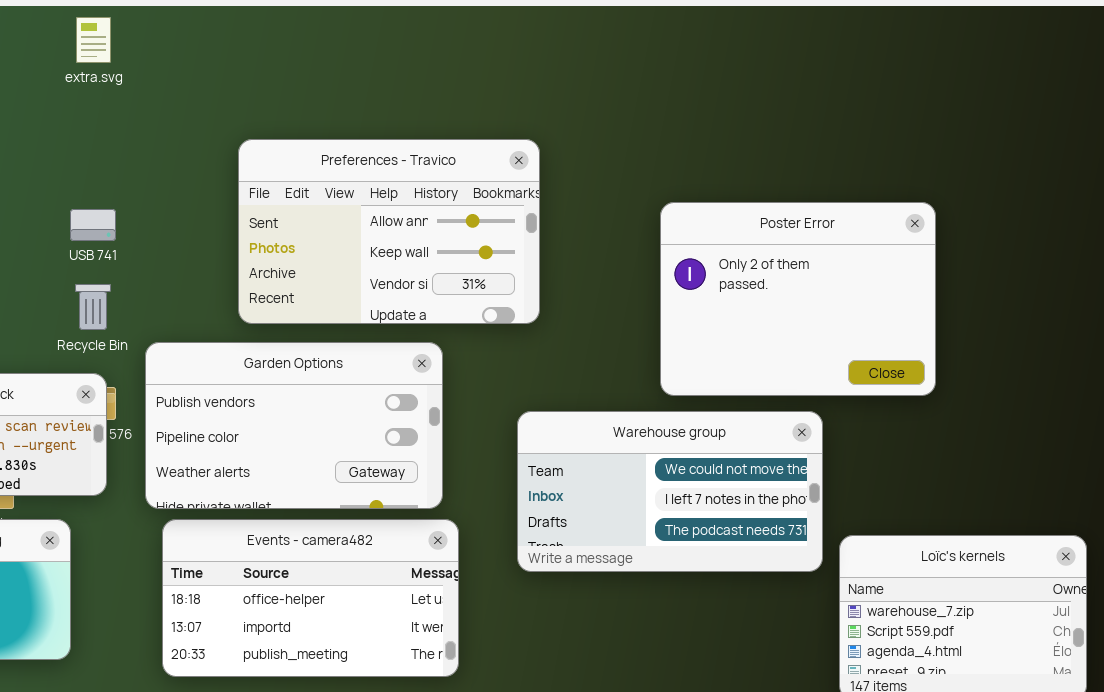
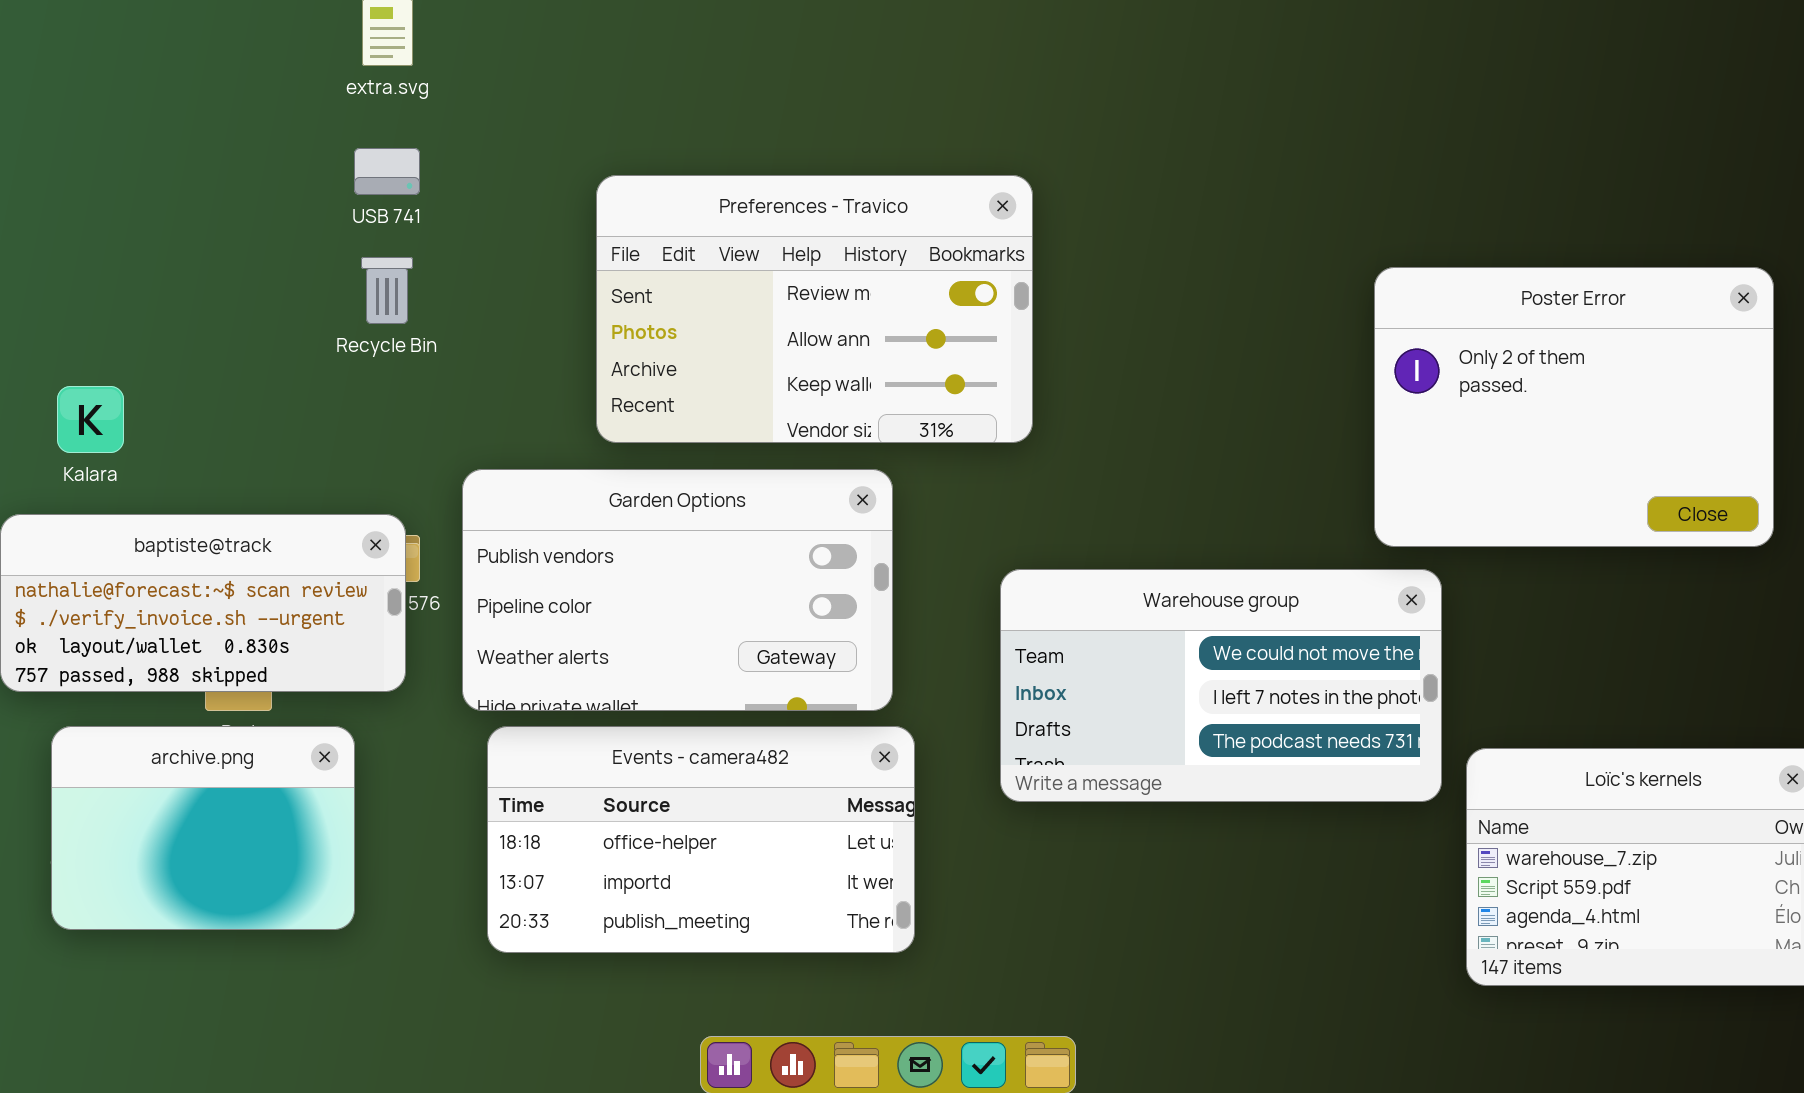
Preferences - Travico: [238,139,540,324] -> [596,175,1033,443], scrolled up 1 row
Poster Error: [660,202,936,396] -> [1374,267,1774,547], moved
USB 741: [70,209,116,241] -> [354,148,420,195], moved
Recycle Bin: [75,284,111,330] -> [361,257,413,324], moved

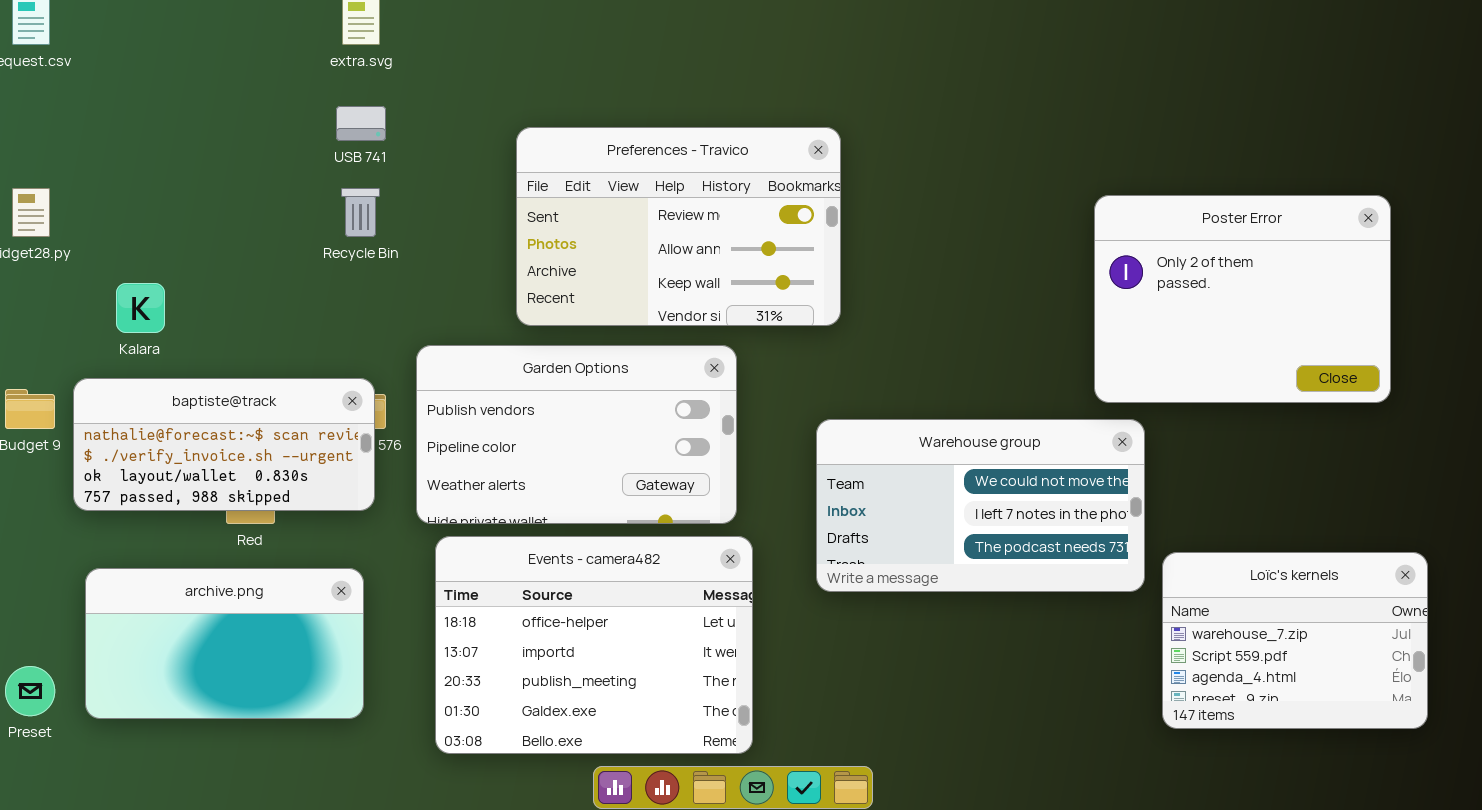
archive.png: [51,726,355,930] -> [85,568,364,719], moved, resized
Events - camera482: [487,726,915,953] -> [435,536,753,754], resized

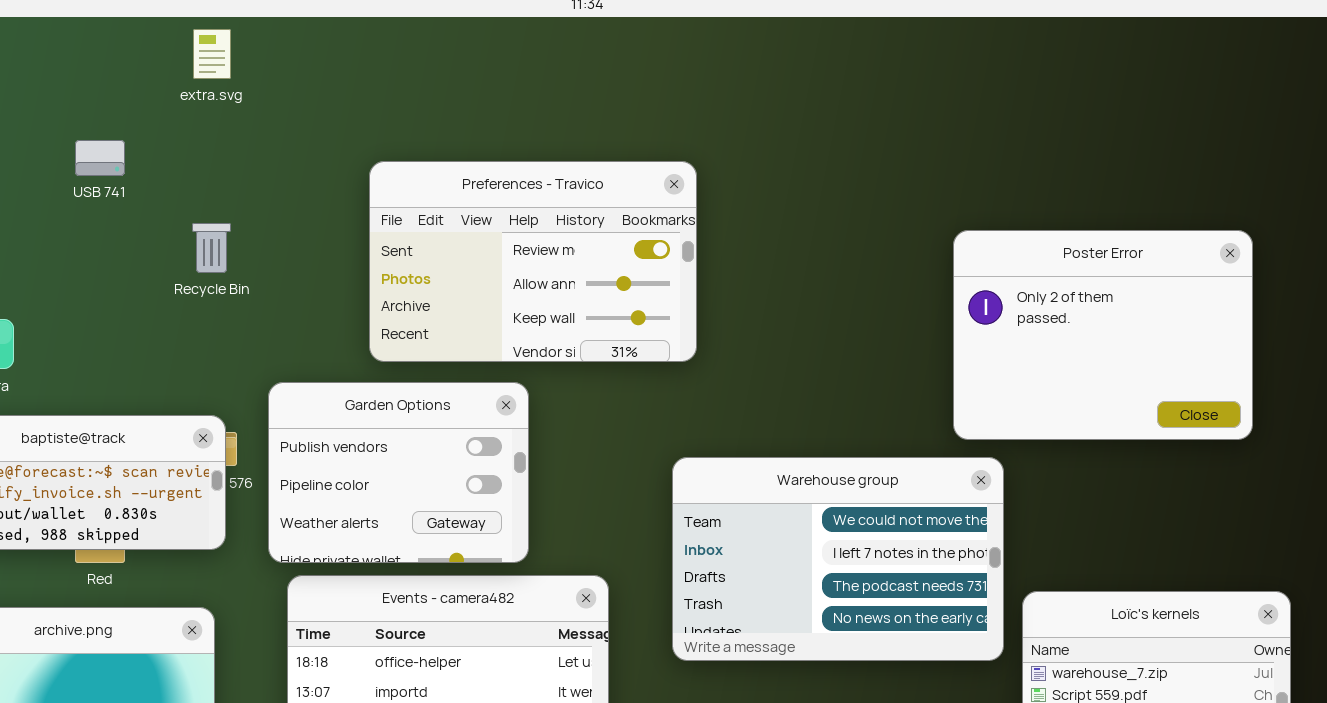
USB 741: [336,106,386,141] -> [75,140,125,176], moved
Garden Options: [416,345,737,524] -> [268,382,529,563], resized
Warehouse group: [816,419,1145,592] -> [672,457,1004,661], resized

